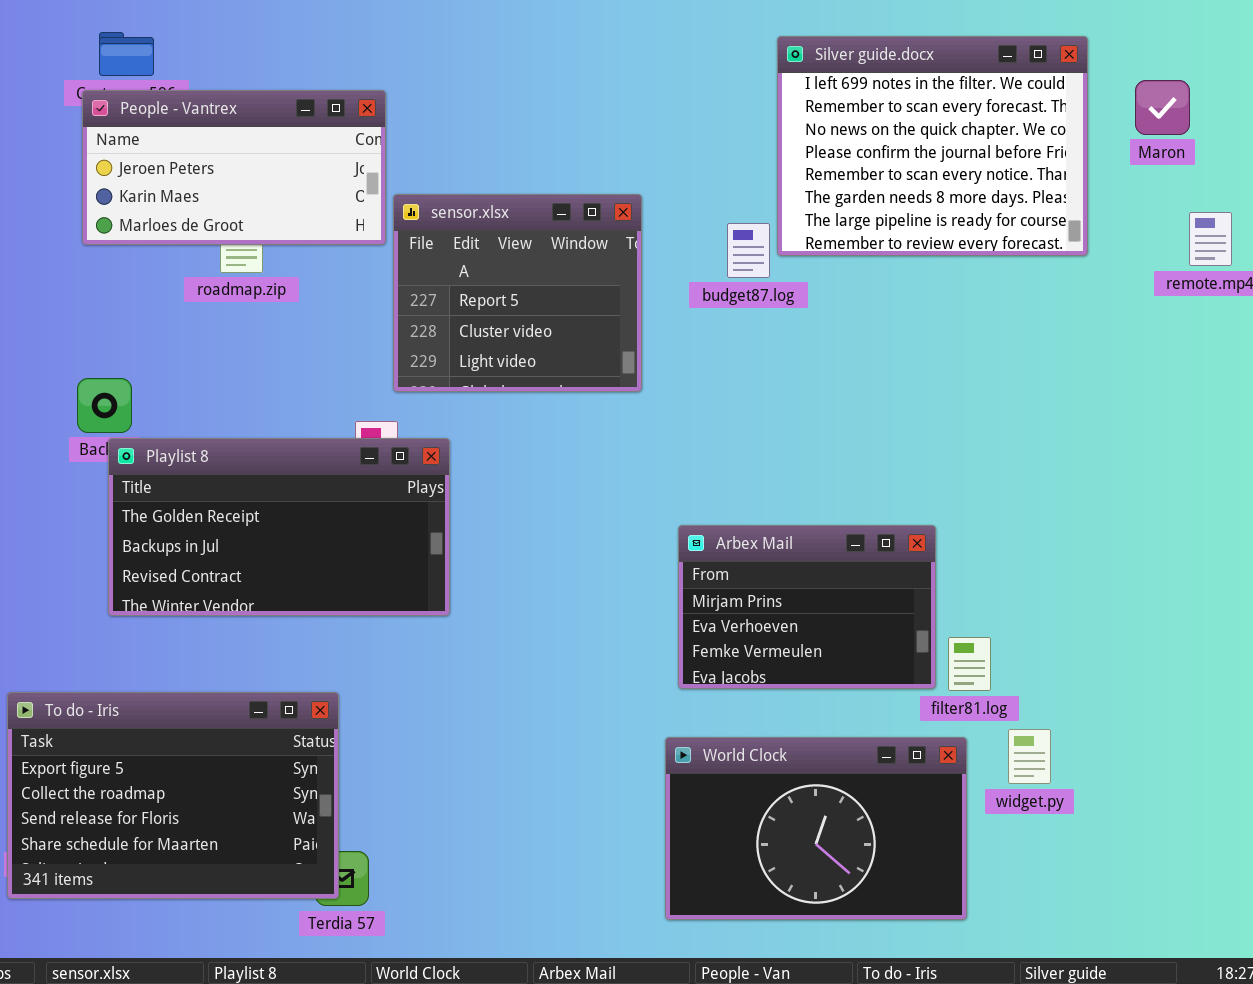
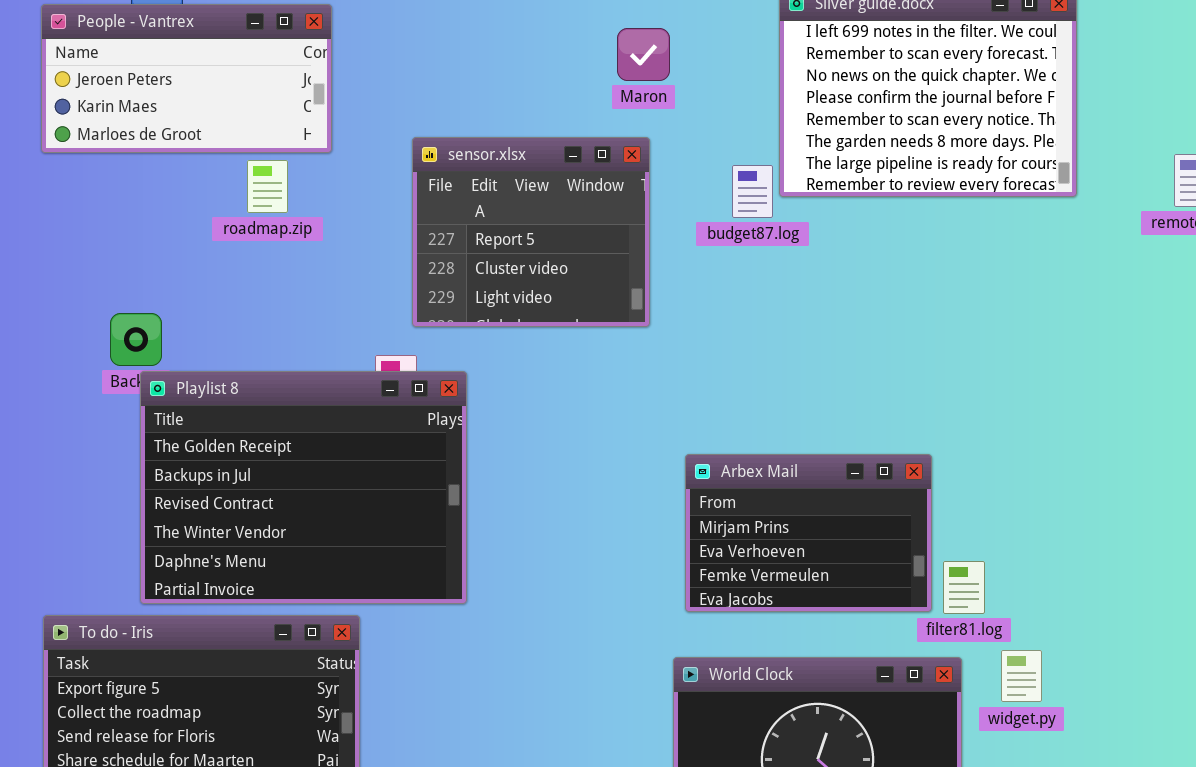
Maron: [1135,80,1190,135] -> [617,28,670,81], moved
People - Vantrex: [82,90,386,245] -> [41,4,332,153], moved
Playlist 8: [108,438,450,616] -> [140,371,467,604], resized

